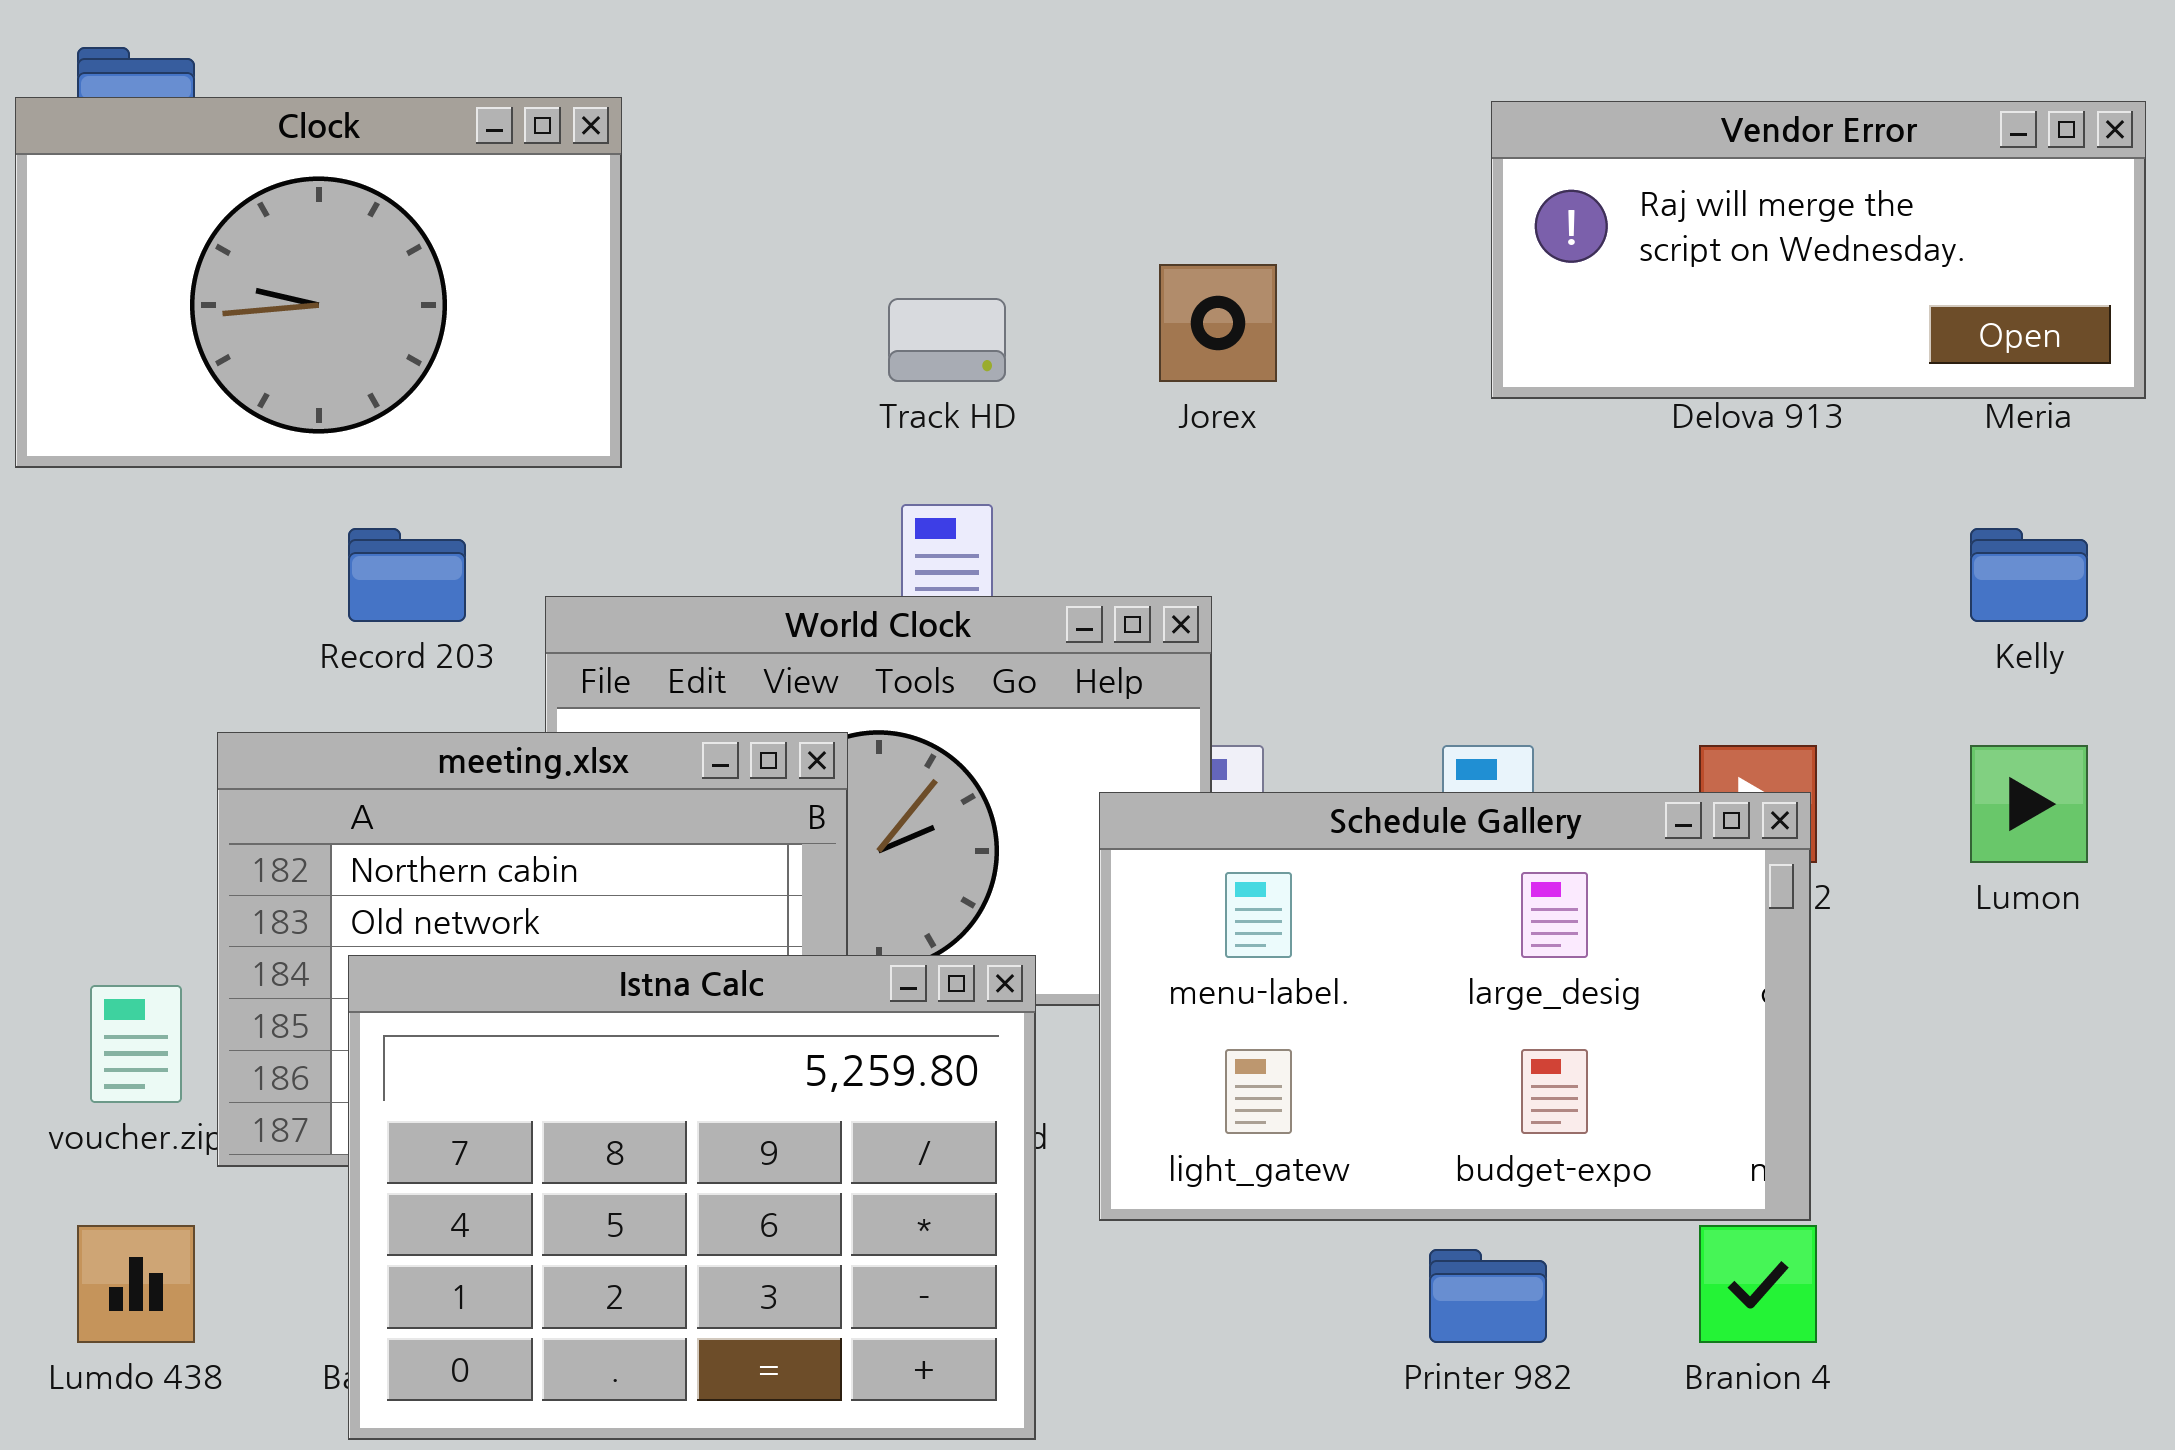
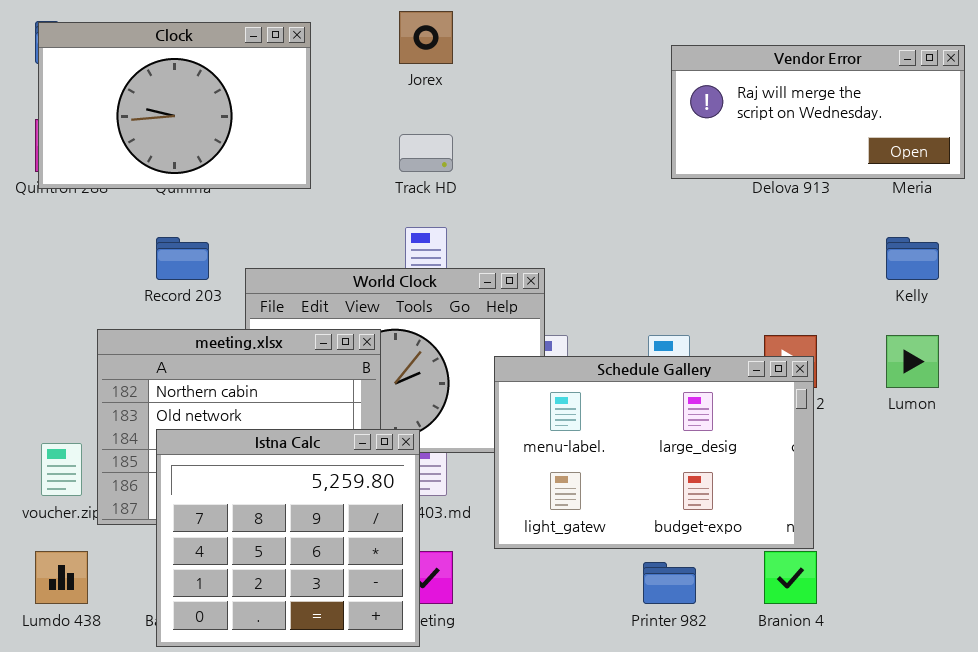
Clock: [15,97,622,468] -> [38,22,311,189], moved
Jorex: [1159,264,1277,382] -> [399,11,453,64], moved
Istna Calc: [348,955,1036,1440] -> [156,429,420,647], resized

